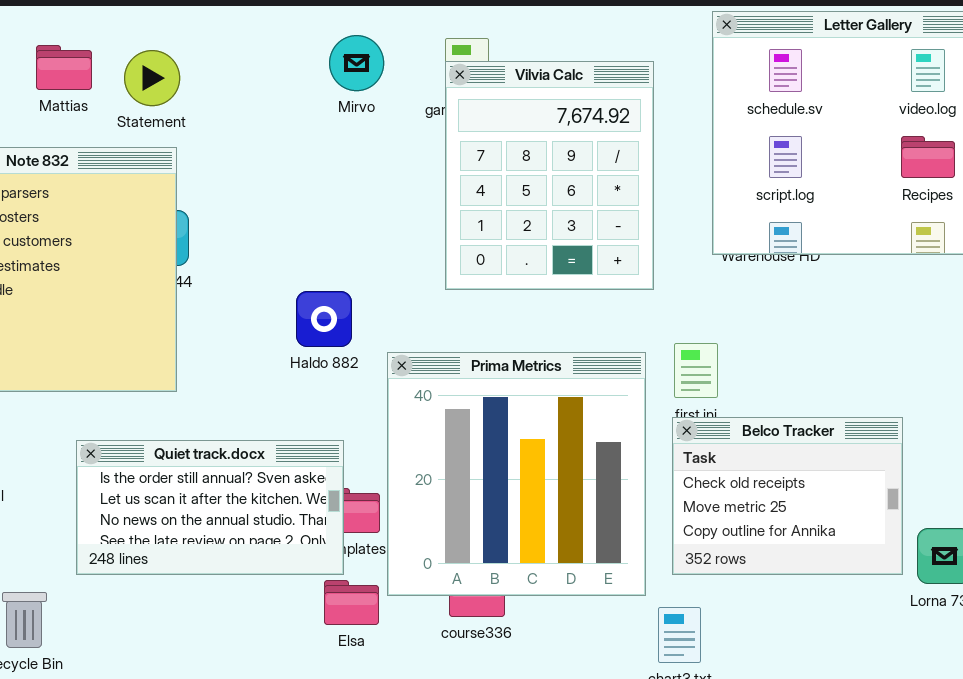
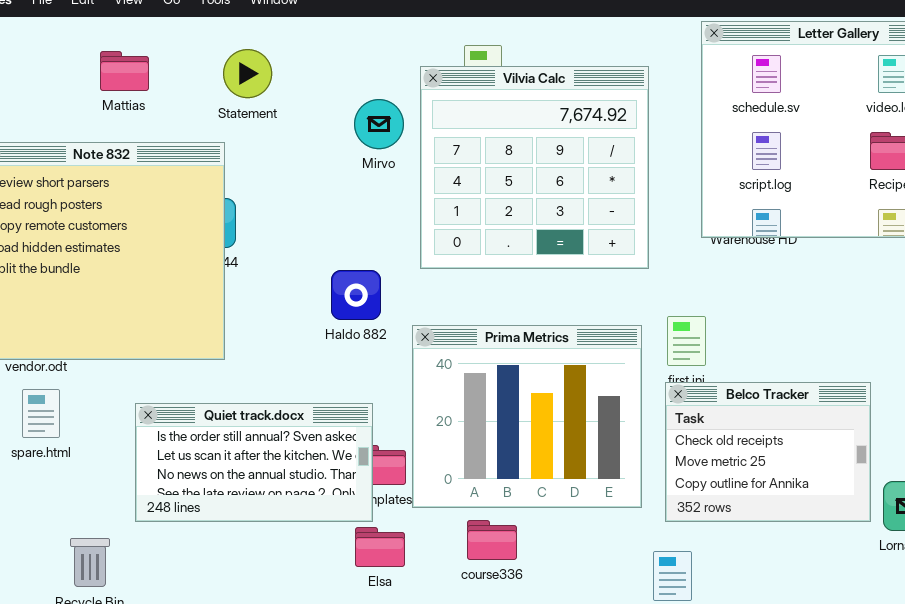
Mirvo: [329,35,384,91] -> [354,99,404,149], moved
Statement: [124,50,180,106] -> [223,49,272,98], moved
Vilvia Calc: [445,61,654,290] -> [420,66,649,269], resized
Prima Metrics: [387,352,646,596] -> [412,325,642,508], resized

